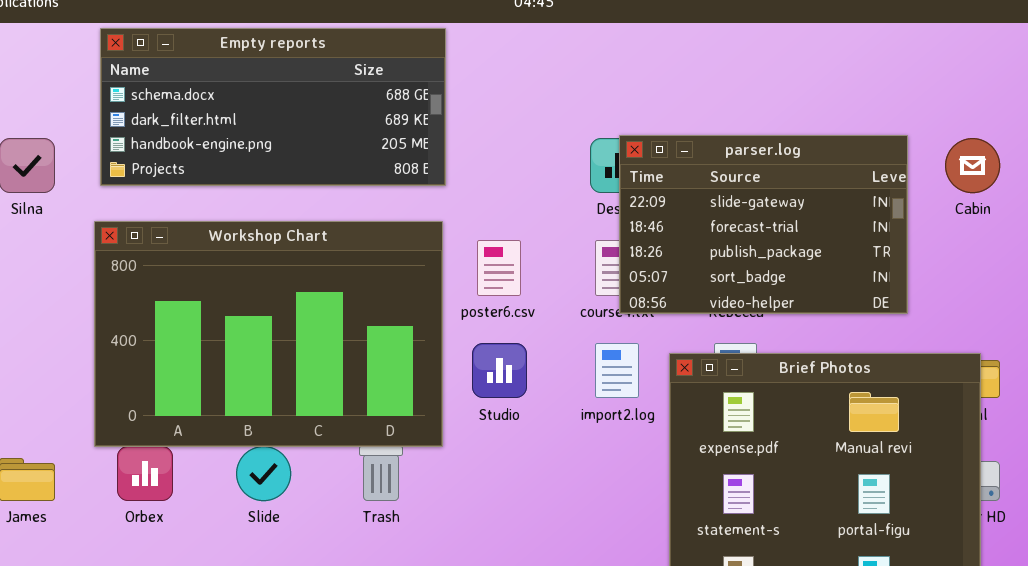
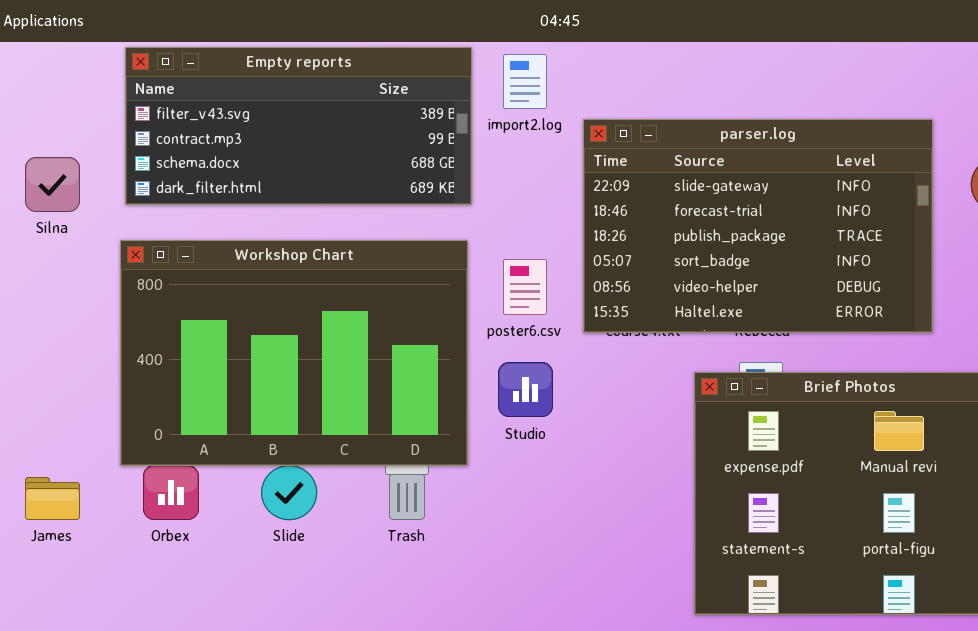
Empty reports: [100,28,446,186] -> [125,47,472,205], scrolled up 2 rows
parser.log: [619,135,908,314] -> [583,119,933,333], resized
import2.log: [595,343,639,398] -> [503,54,547,109], moved

